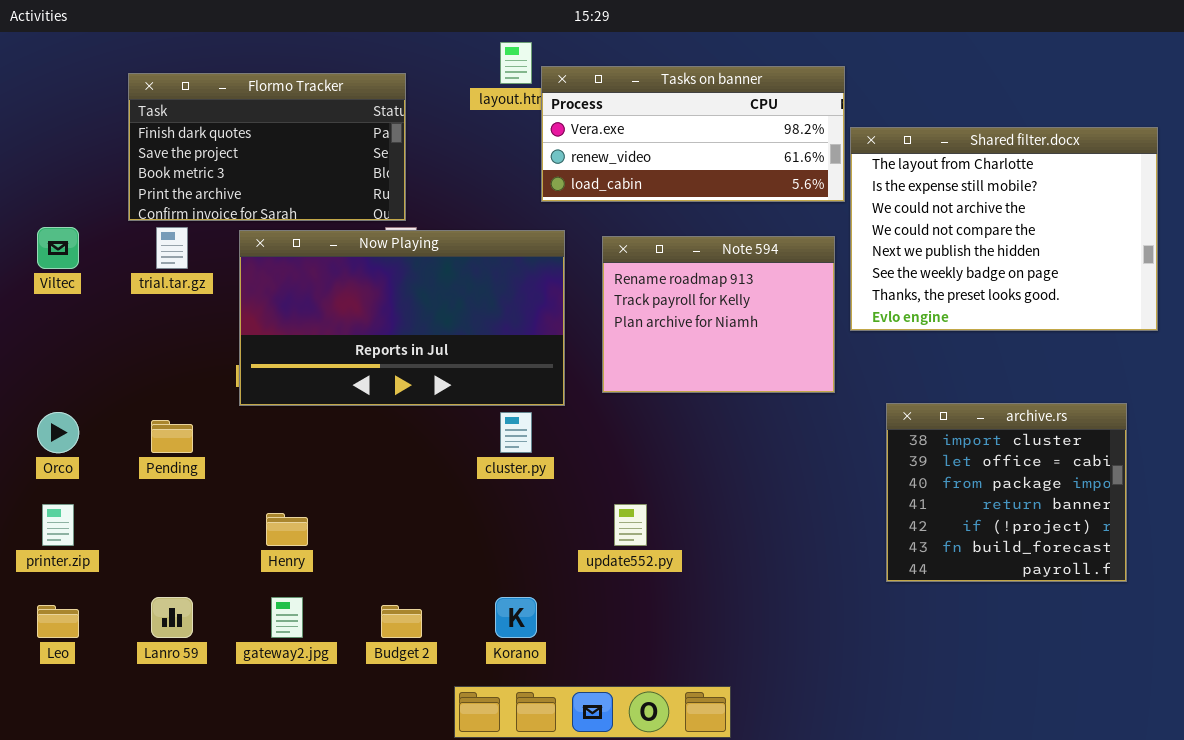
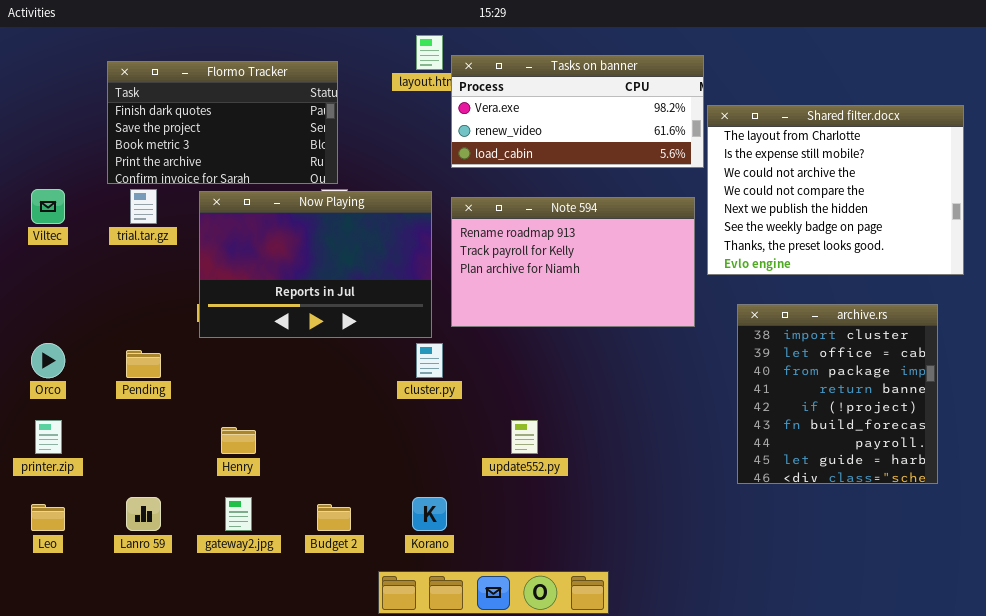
Now Playing: [239,230,565,406] -> [199,191,432,338], resized
Note 594: [602,236,835,393] -> [451,197,695,327], resized
archive.rs: [886,403,1127,582] -> [737,304,938,484], resized

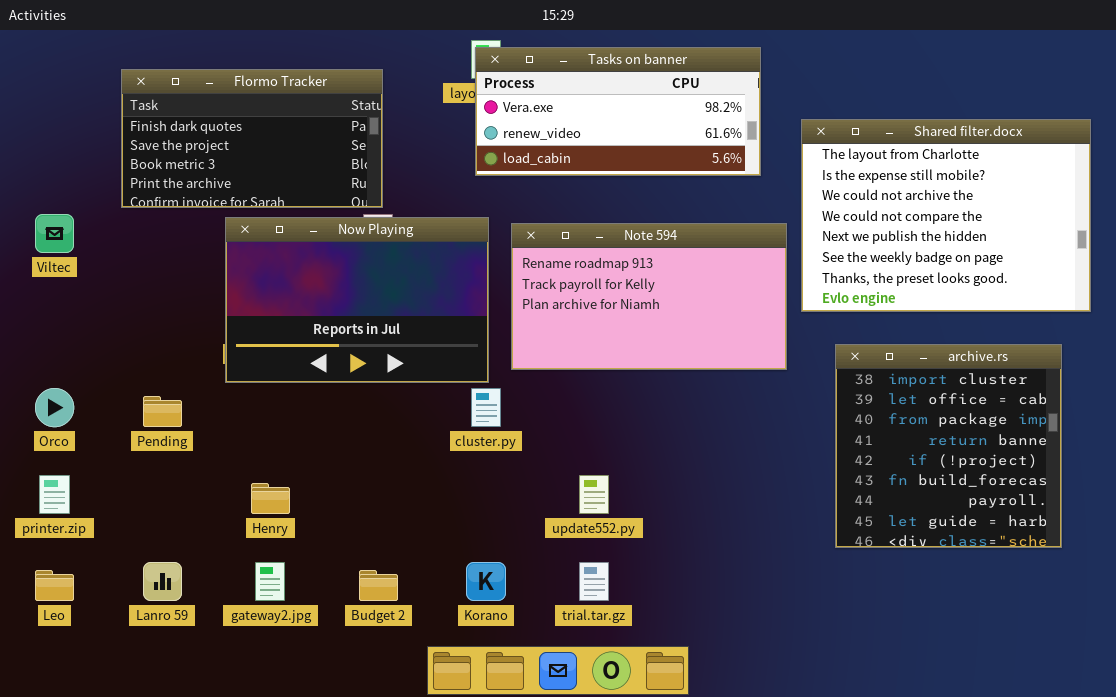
Tasks on banner: [451,55,704,168] -> [475,47,761,176], moved
trial.tar.gz: [130,189,157,224] -> [579,562,609,601], moved

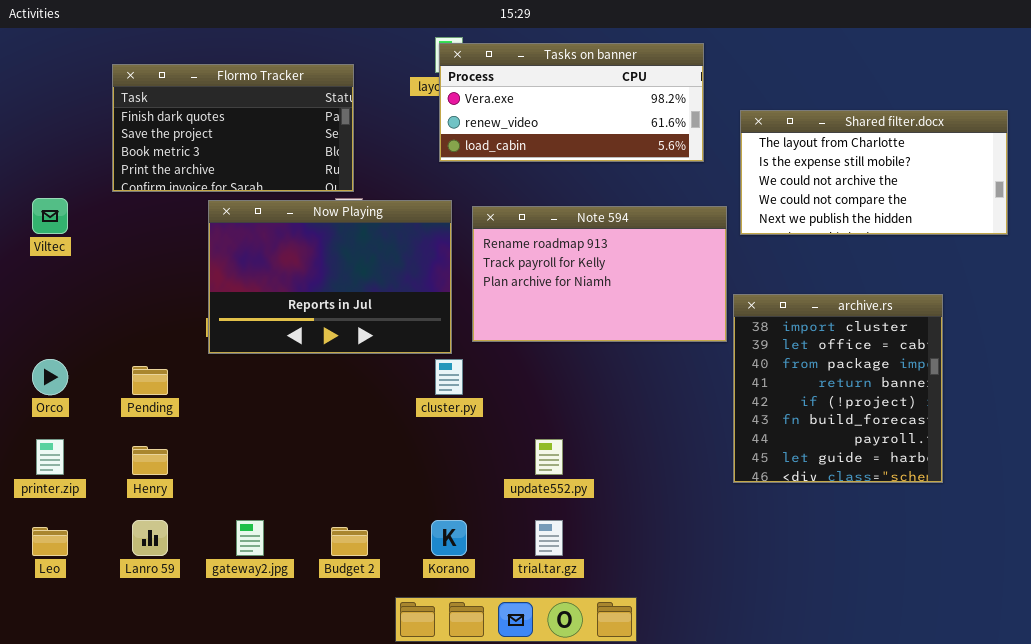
Shared filter.docx: [801,119,1091,312] -> [740,110,1008,235], resized
archive.rs: [835,344,1062,548] -> [733,294,943,483], moved
Henry: [251,483,290,514] -> [132,446,168,475], moved

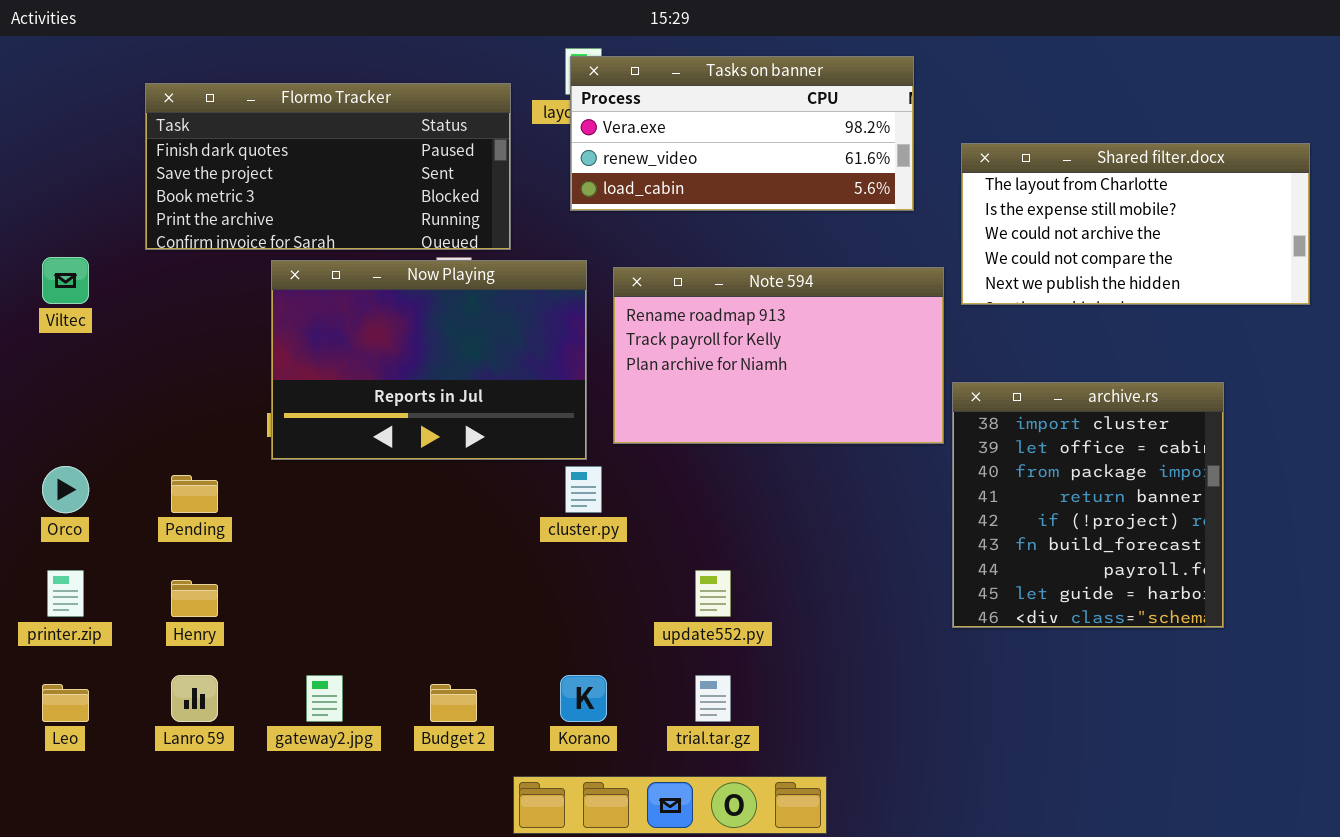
Flormo Tracker: [112,64,354,192] -> [145,83,511,250], resized

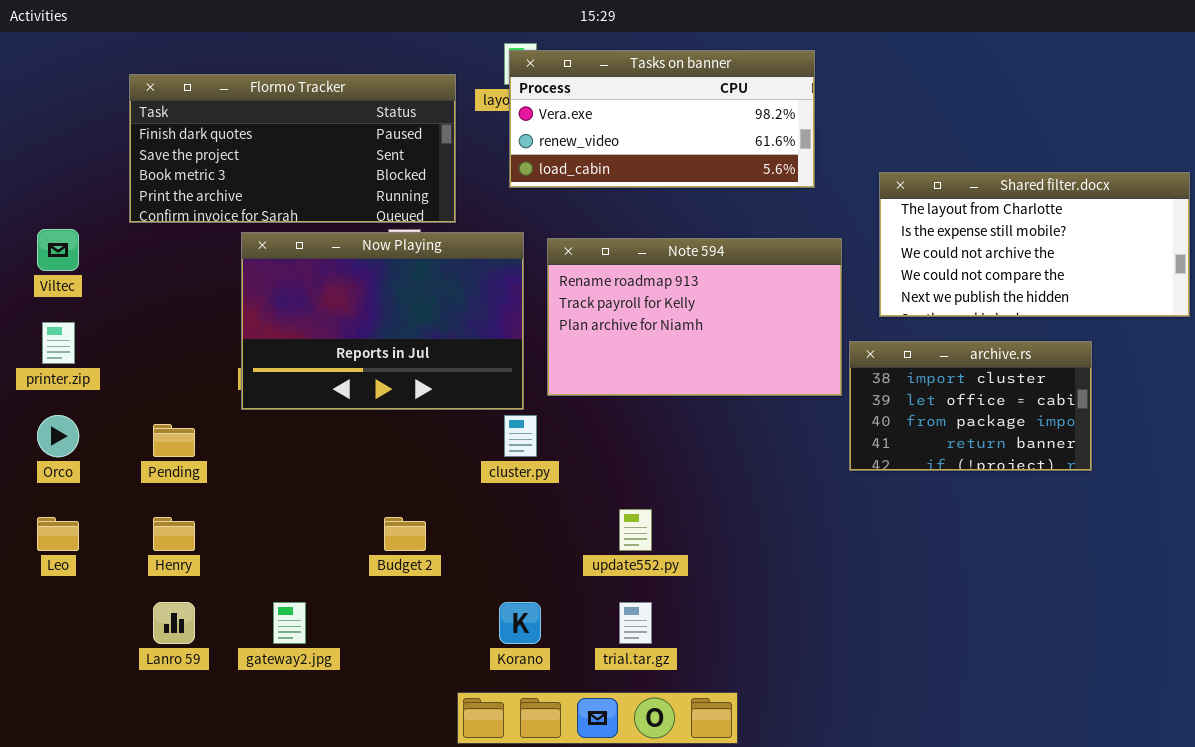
Shared filter.docx: [961,143,1310,305] -> [879,172,1190,317], moved
archive.rs: [952,382,1224,628] -> [849,341,1092,471], resized
printer.zip: [47,570,84,617] -> [42,322,75,364], moved
Leo: [42,684,89,722] -> [37,517,79,551], moved
Budget 2: [430,684,477,722] -> [384,517,426,551], moved

